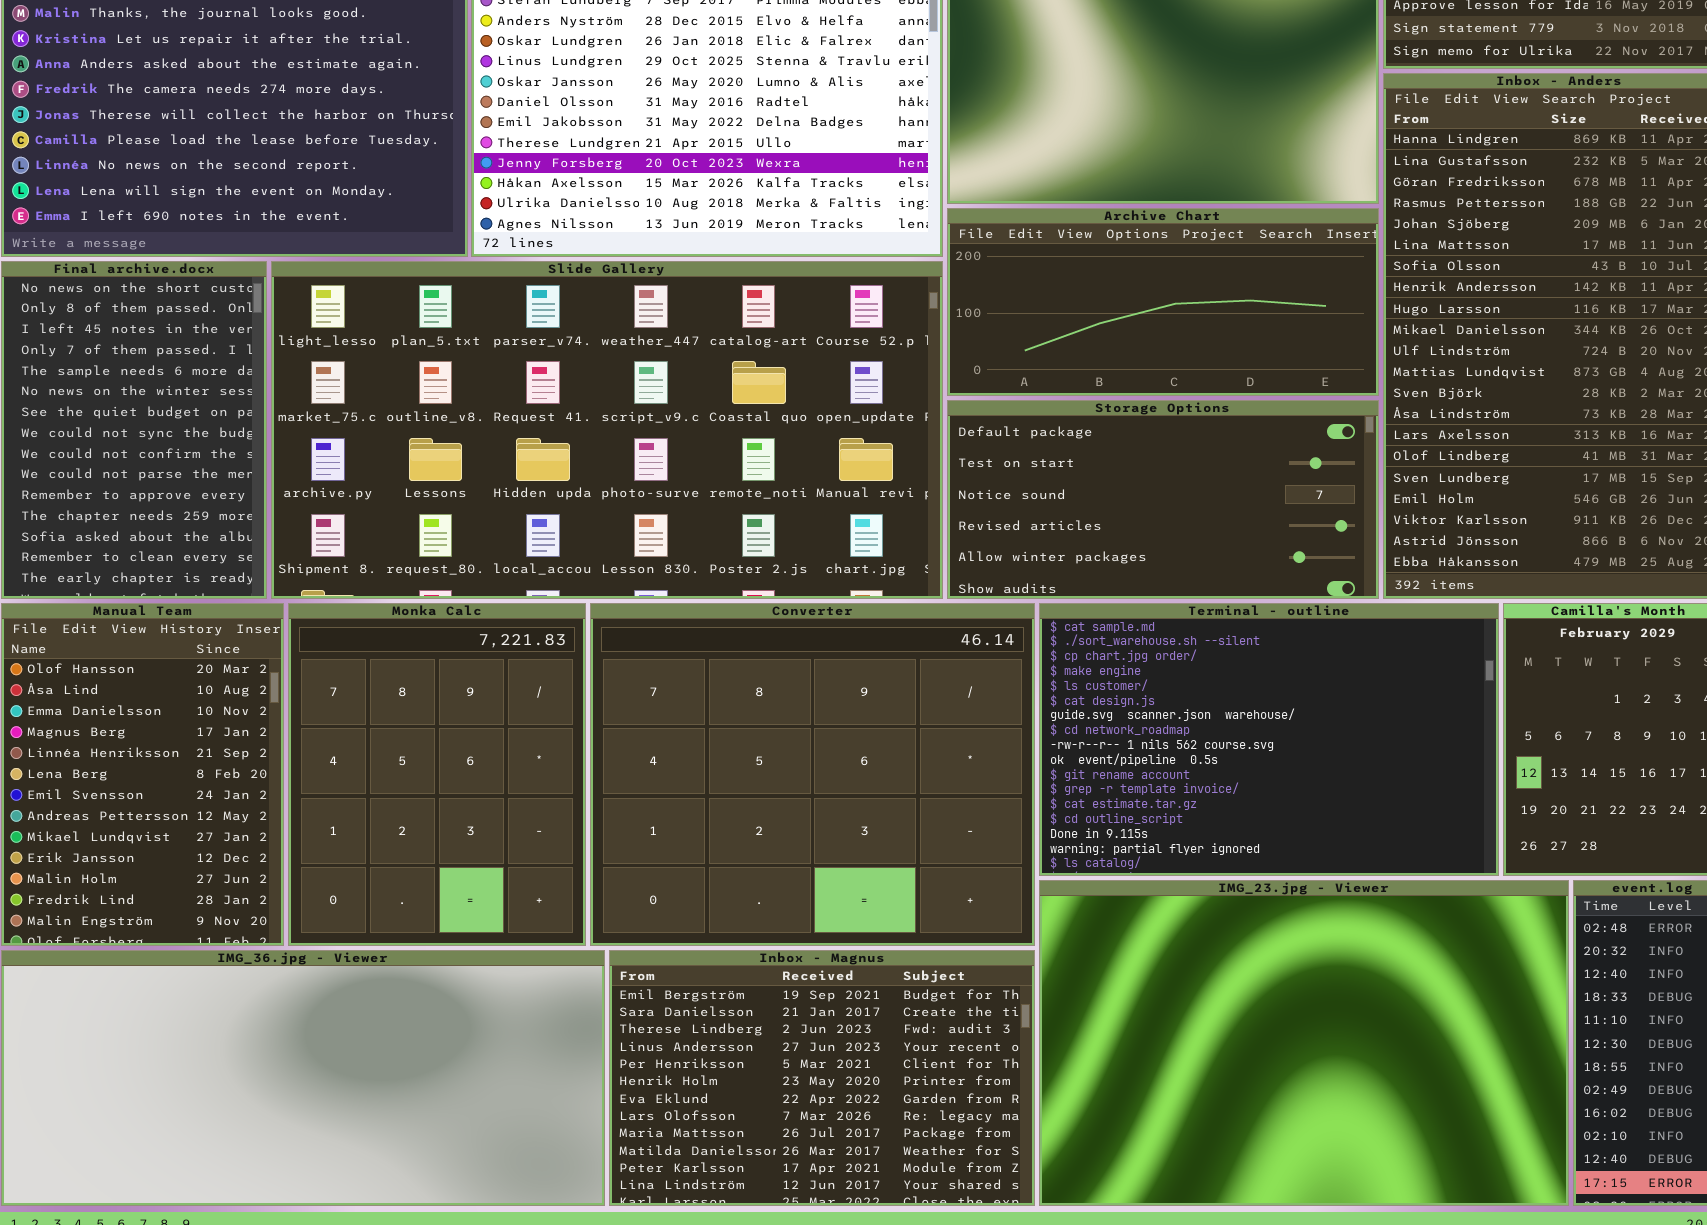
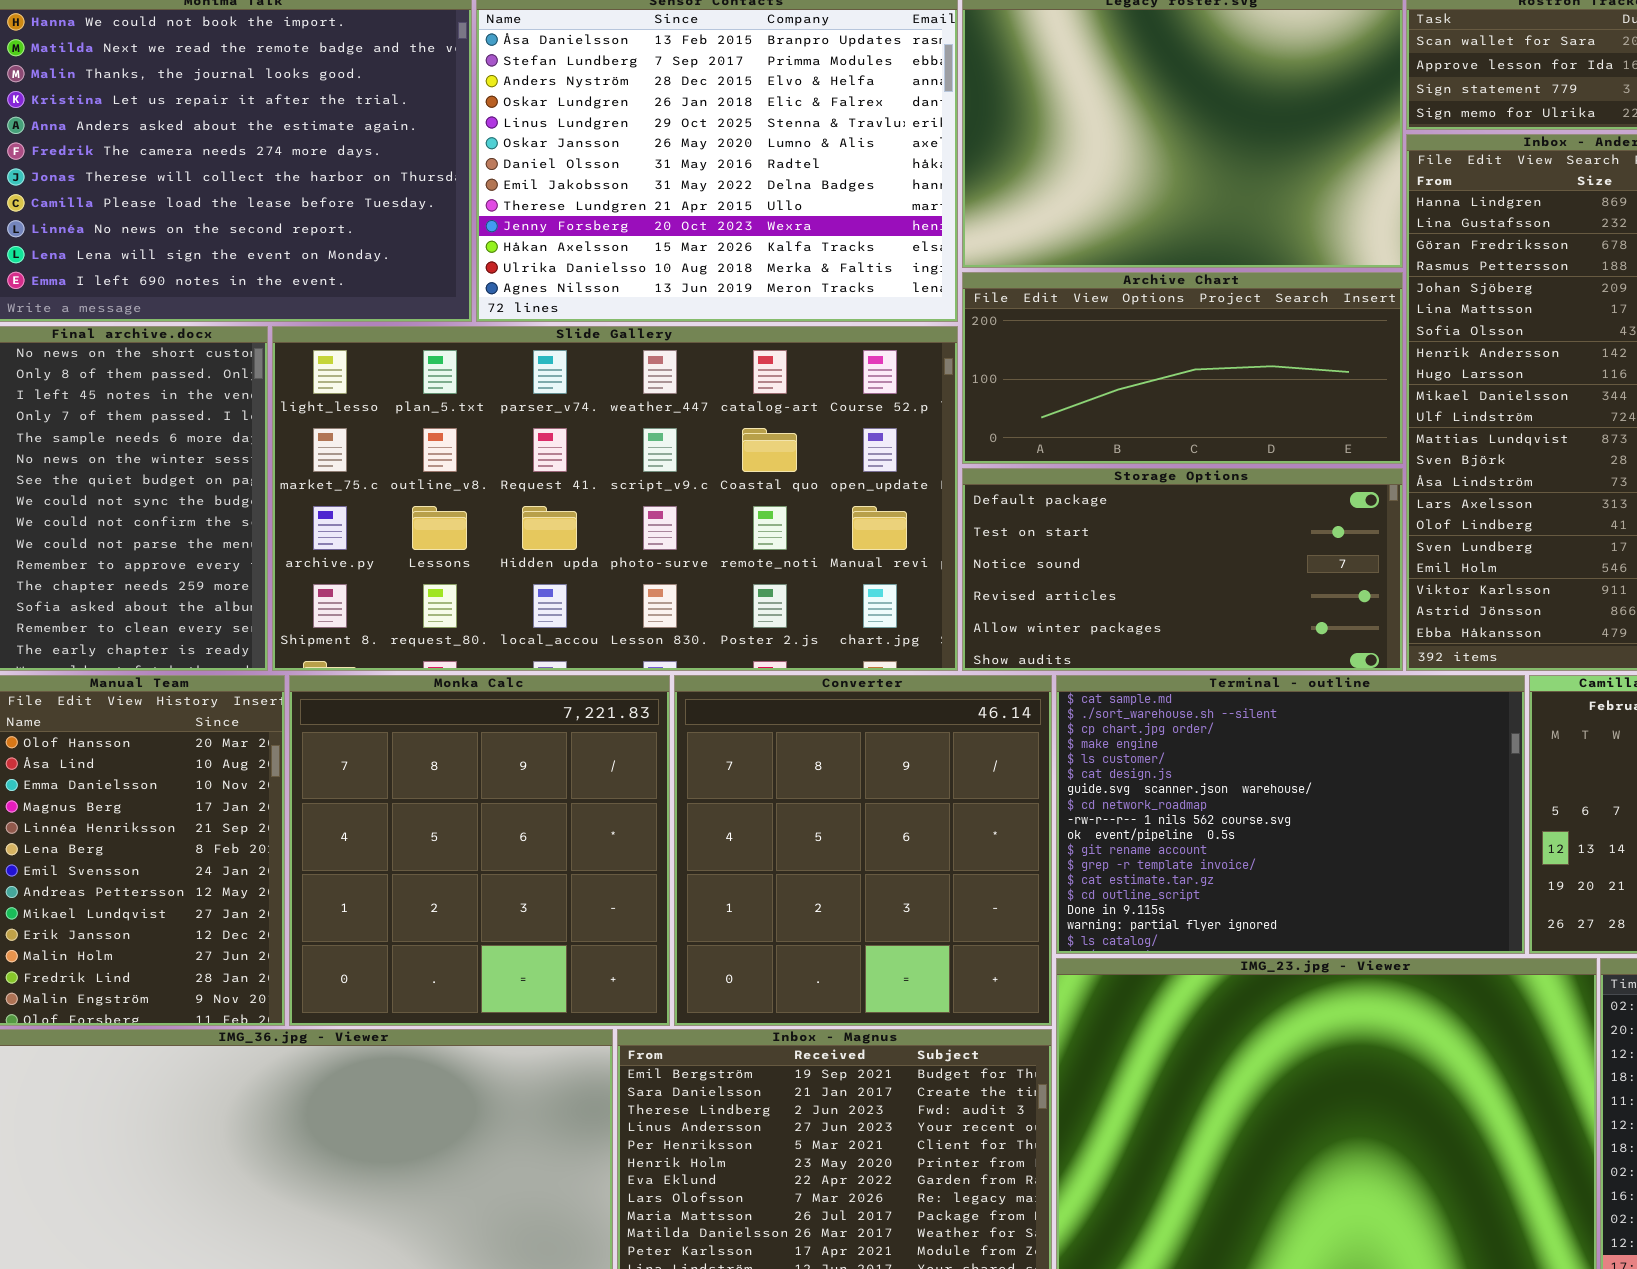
Monka Calc: [288,603,586,946] -> [289,675,670,1026], resized
Converter: [590,603,1035,946] -> [674,675,1052,1026], resized

